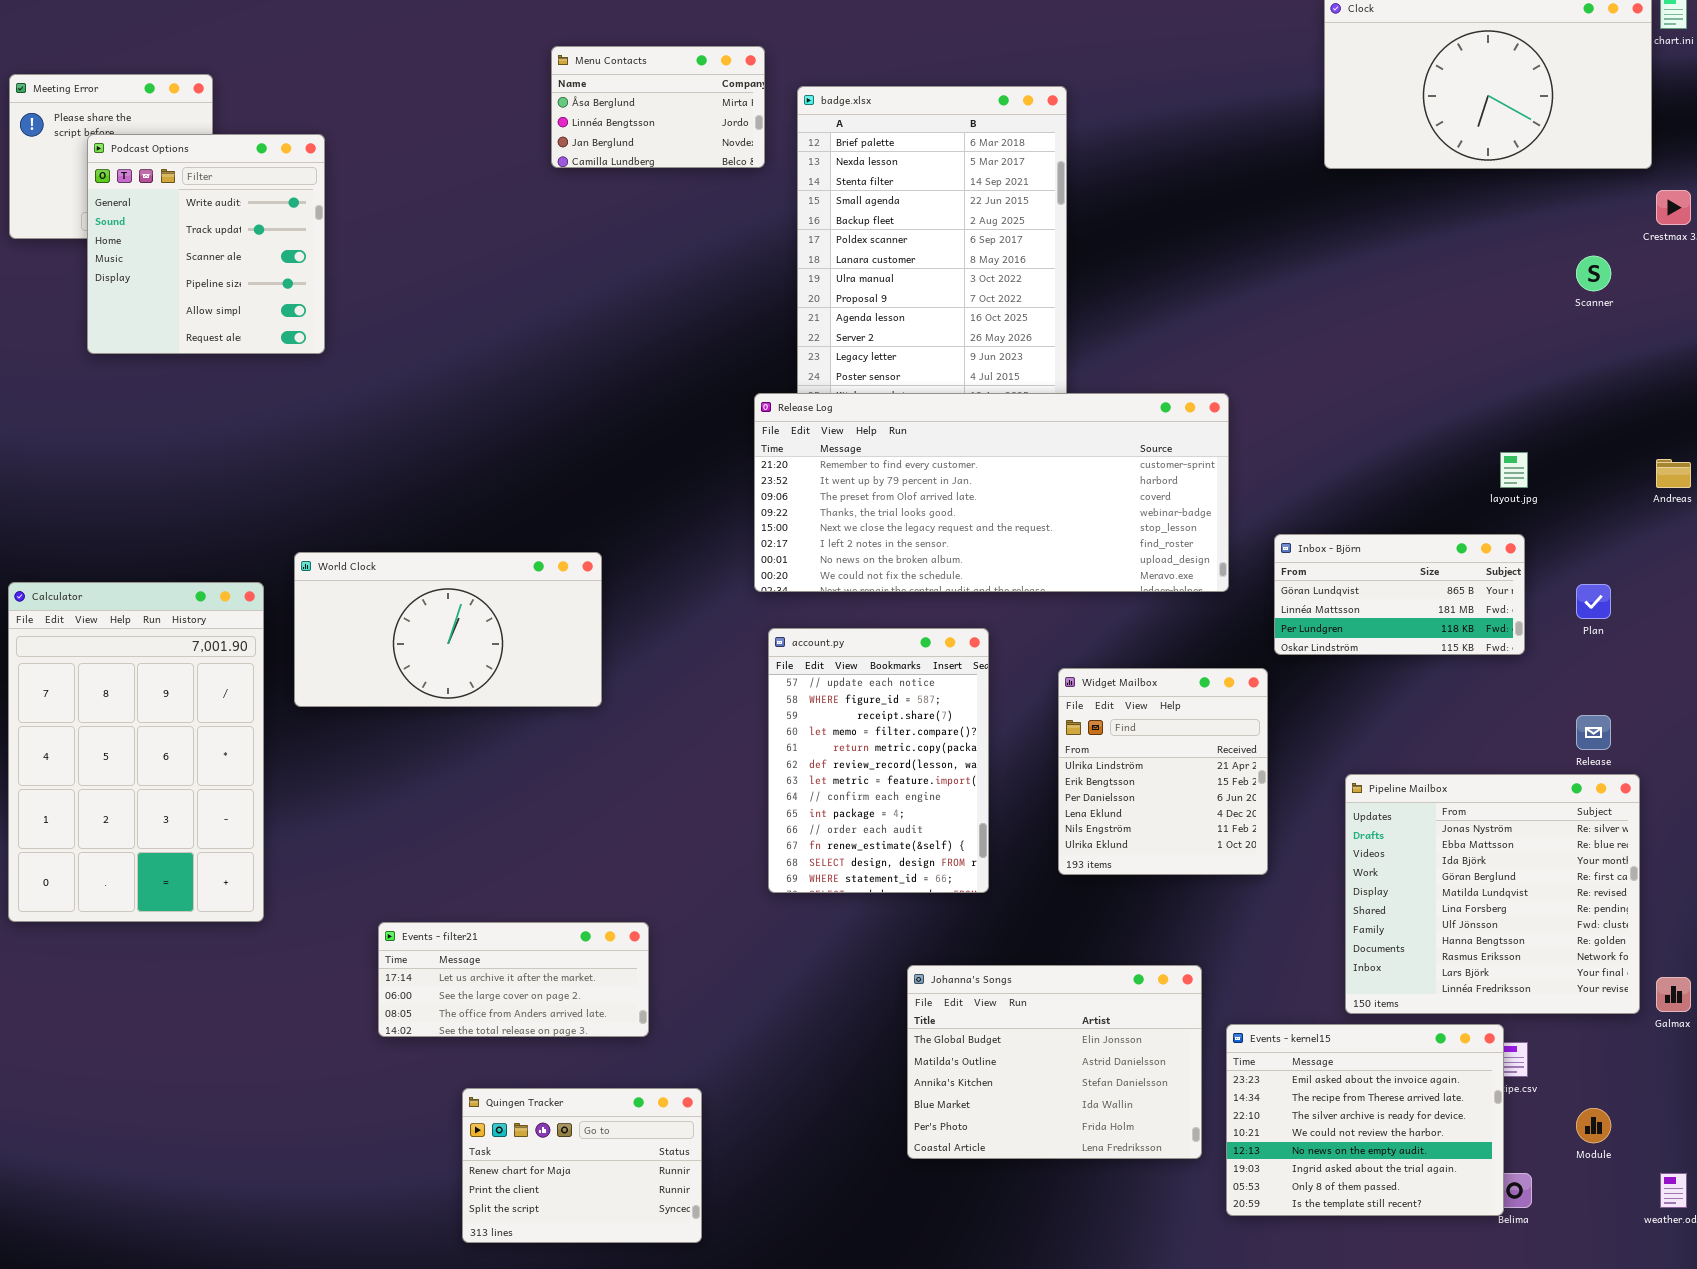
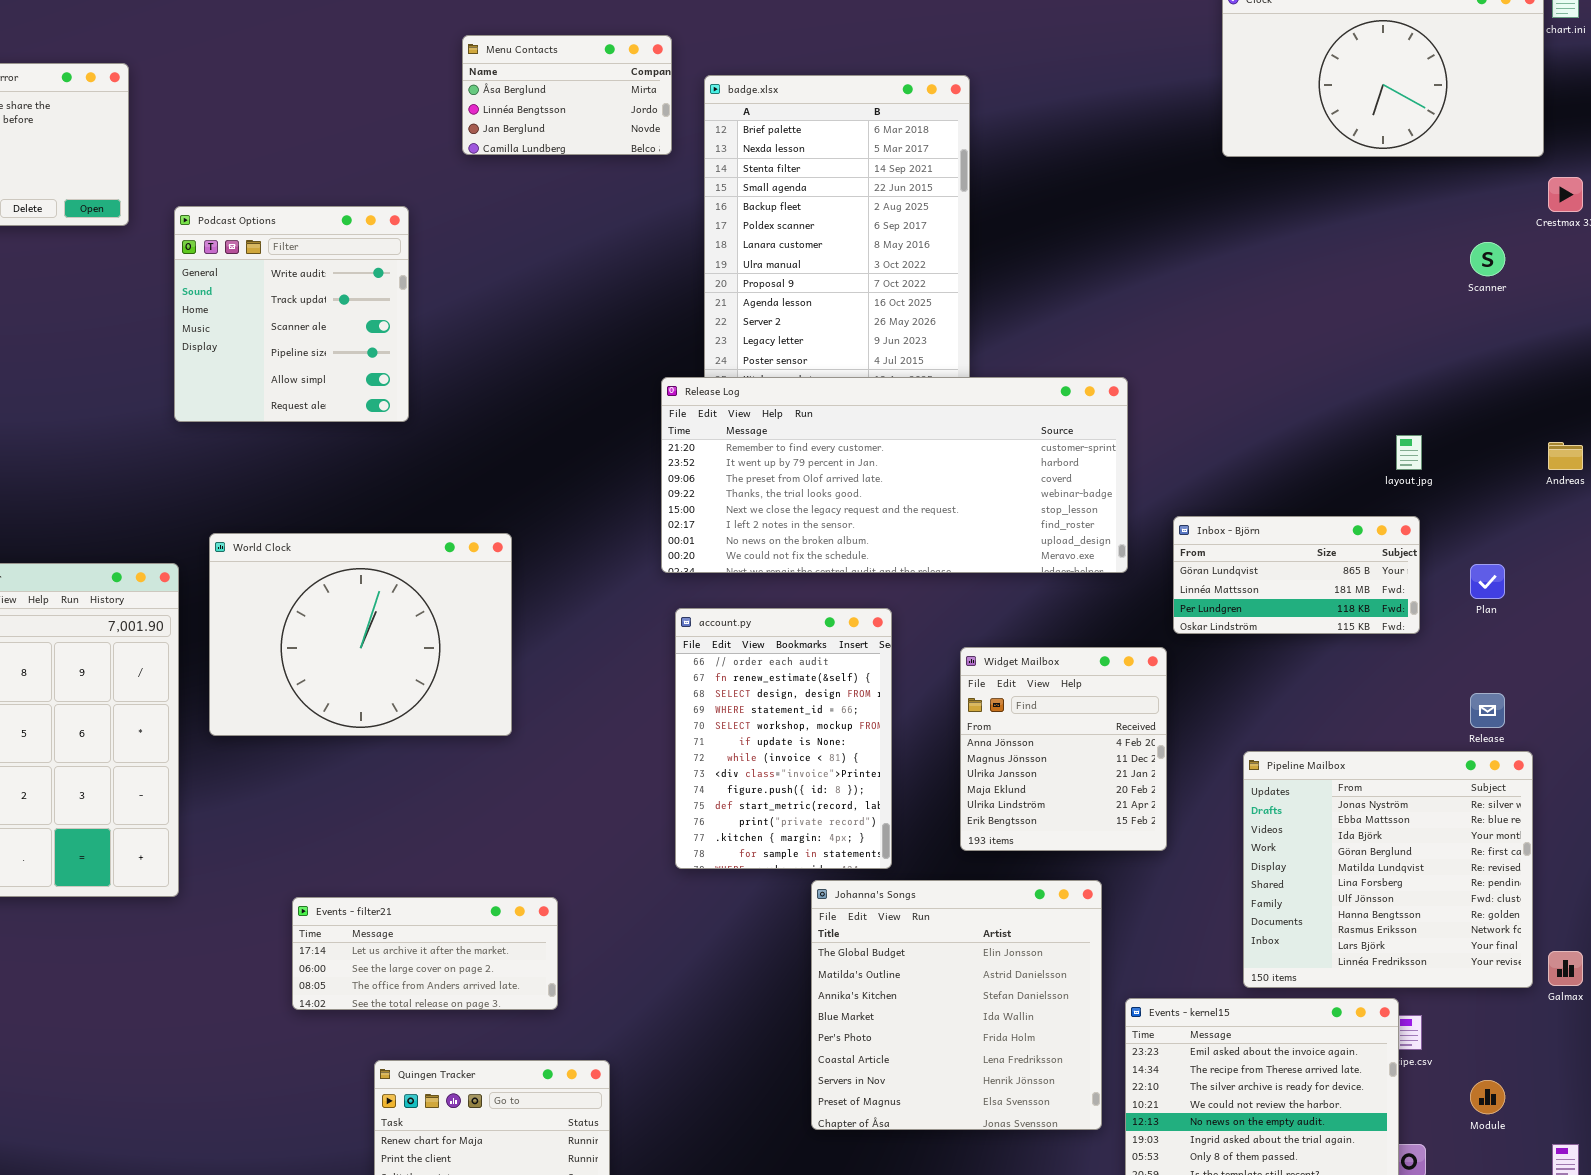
Podcast Options: [87,134,325,354] -> [174,206,409,422], moved
World Clock: [294,552,602,707] -> [209,533,512,736], resized
account.py: [768,628,989,893] -> [675,608,892,869], scrolled down 9 rows
Widget Mailbox: [1058,668,1268,875] -> [960,647,1167,851], scrolled up 4 rows
Johanna's Songs: [907,965,1202,1159] -> [811,880,1102,1130], resized

